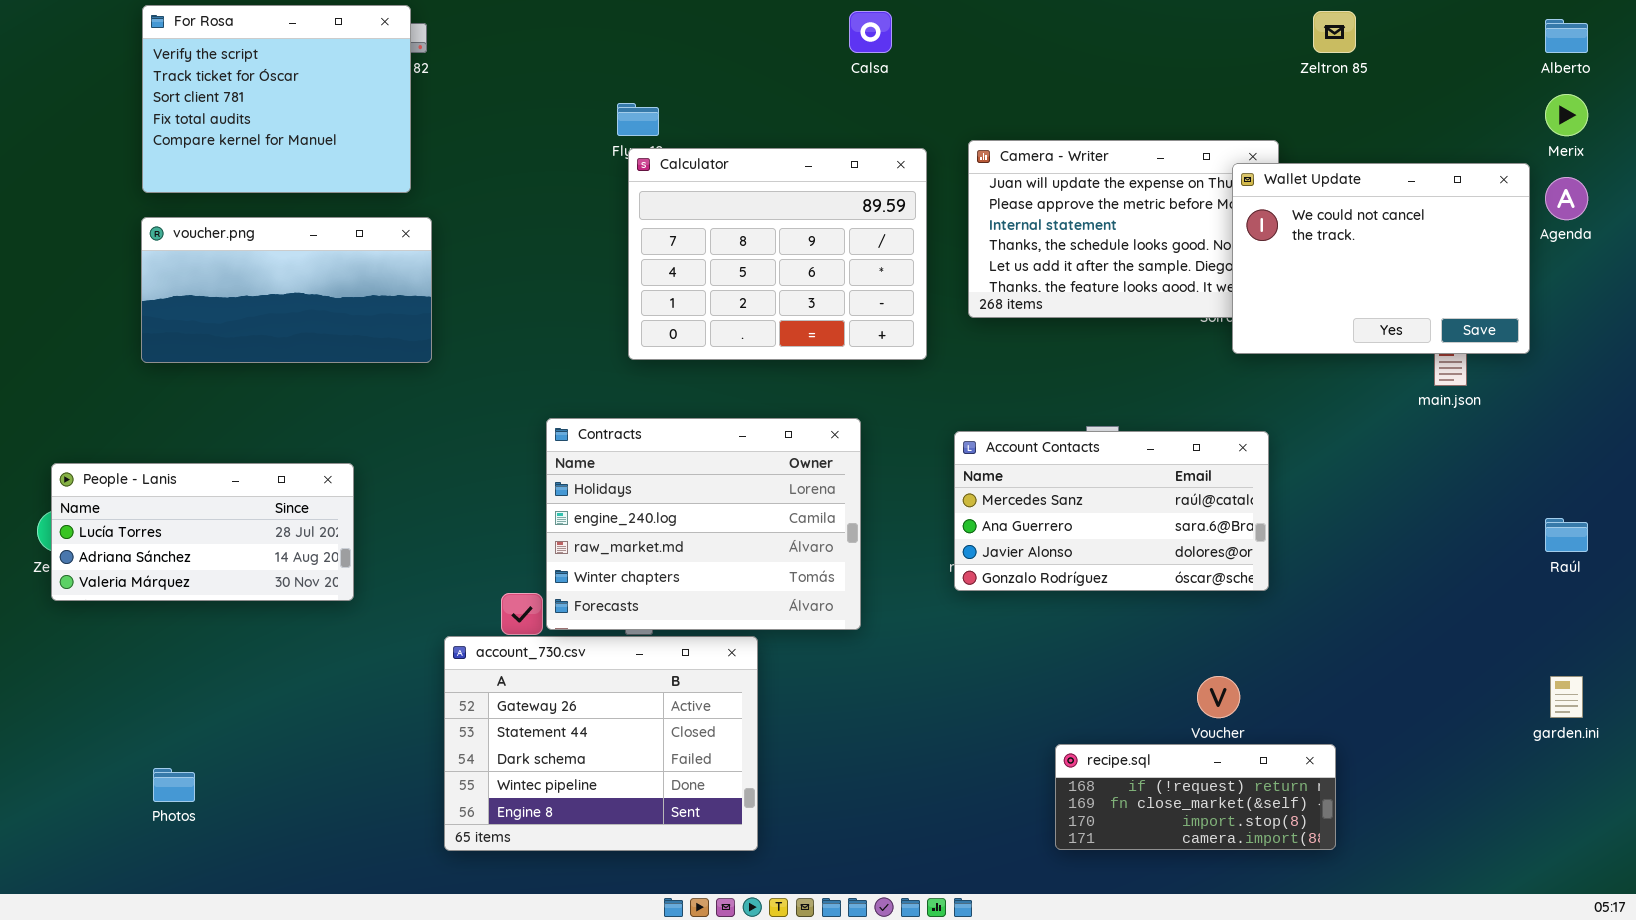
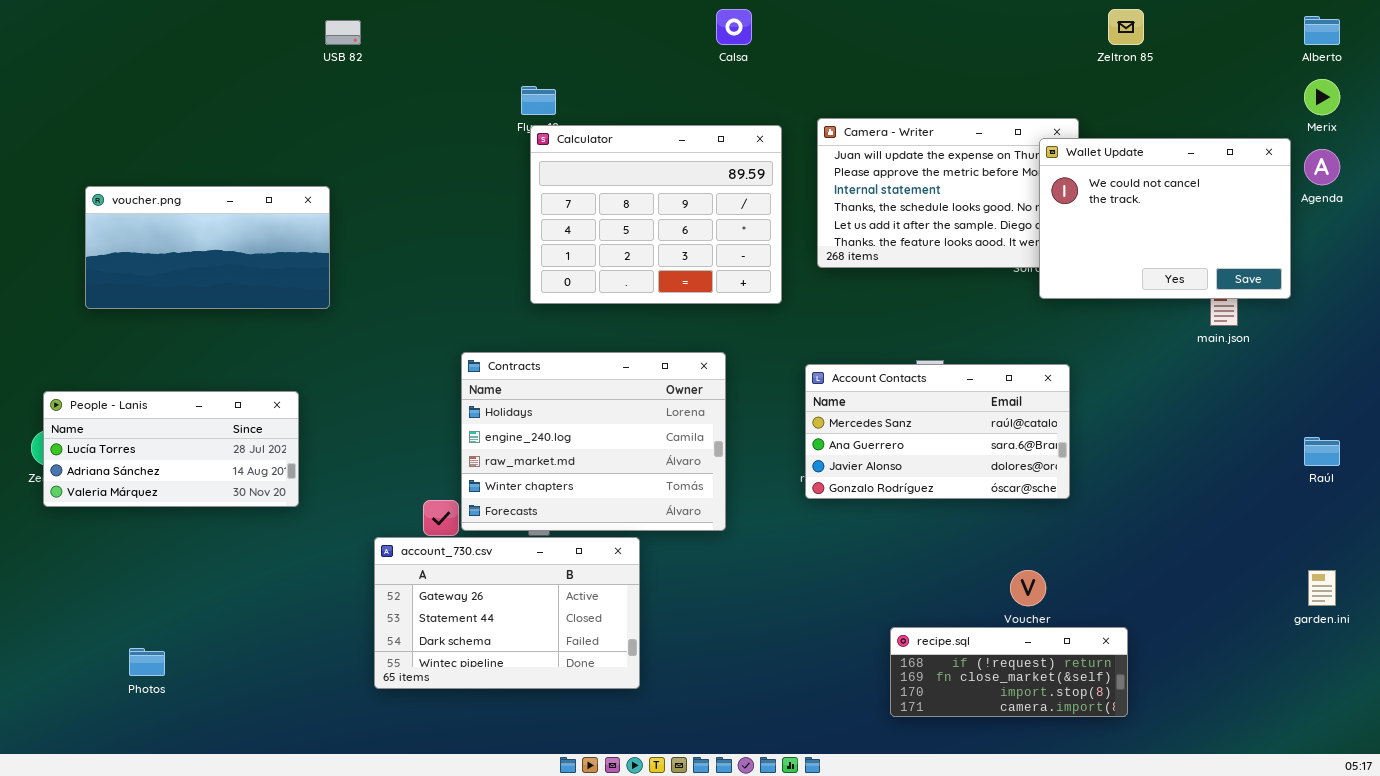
For Rosa: [142,5,411,193] -> none, closed
voucher.png: [141,217,432,363] -> [85,186,330,309], moved
account_730.csv: [444,636,758,851] -> [374,537,640,689], resized

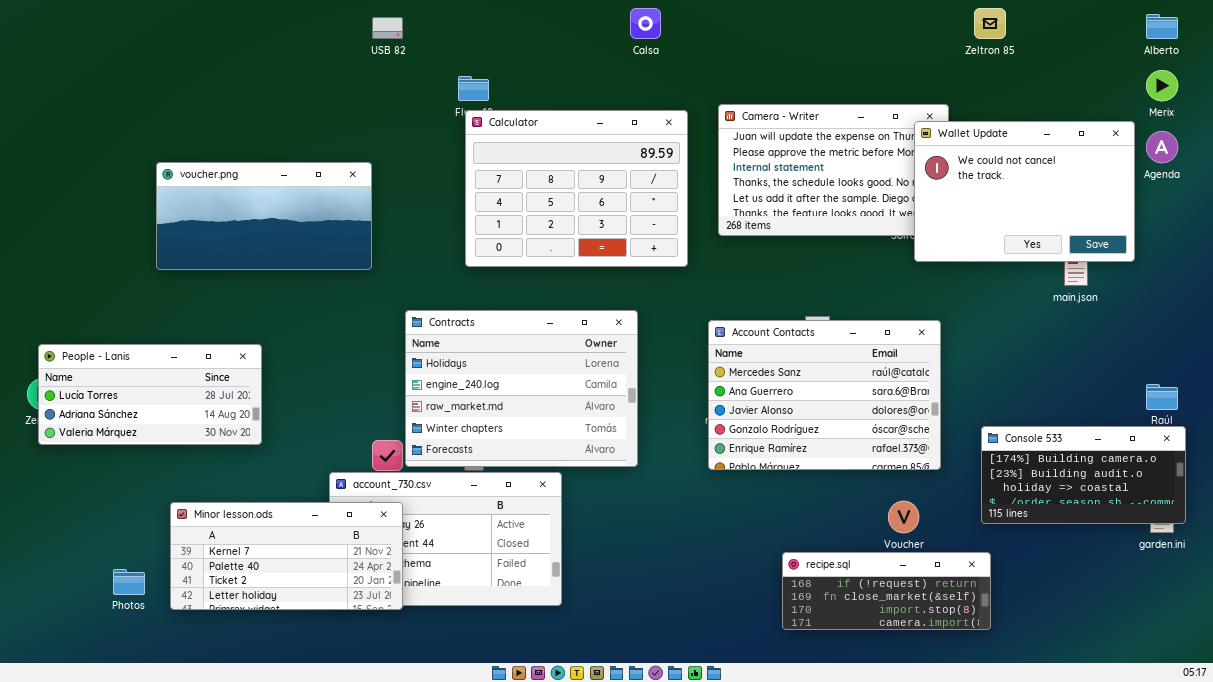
USB 82: [325,20,361,45] -> [372,17,403,39], moved
voucher.png: [85,186,330,309] -> [156,162,372,270], moved
Account Contacts: [805,364,1070,499] -> [708,320,941,470], resized
Console 533: none -> [981,426,1186,524], opened
Minor lesson.ods: none -> [170,502,403,610], opened

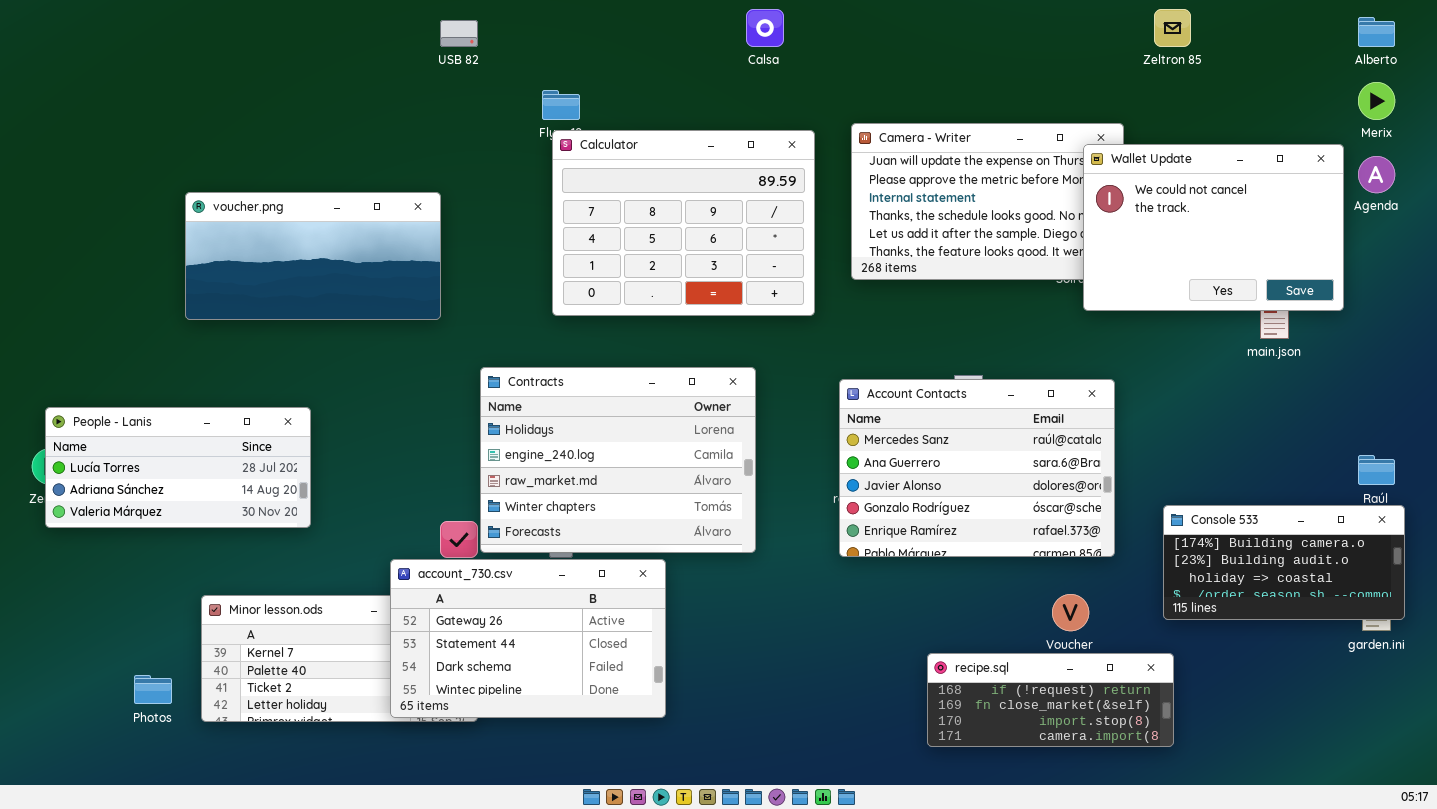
account_730.csv: [329,472,562,606] -> [390,559,666,718], raised

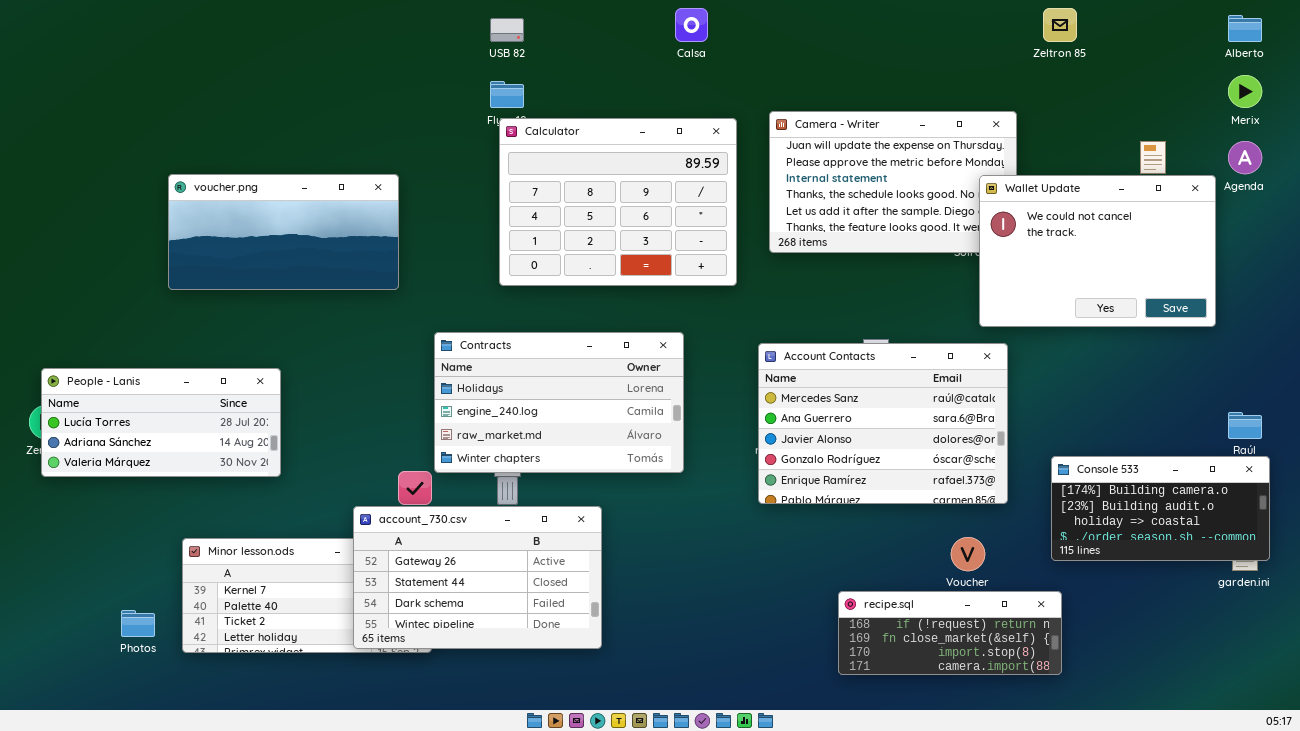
USB 82: [440,20,478,47] -> [490,18,524,42], moved
Wallet Update: [1083,144,1344,311] -> [979,175,1216,327], moved
Contracts: [480,367,756,553] -> [434,332,684,473], resized

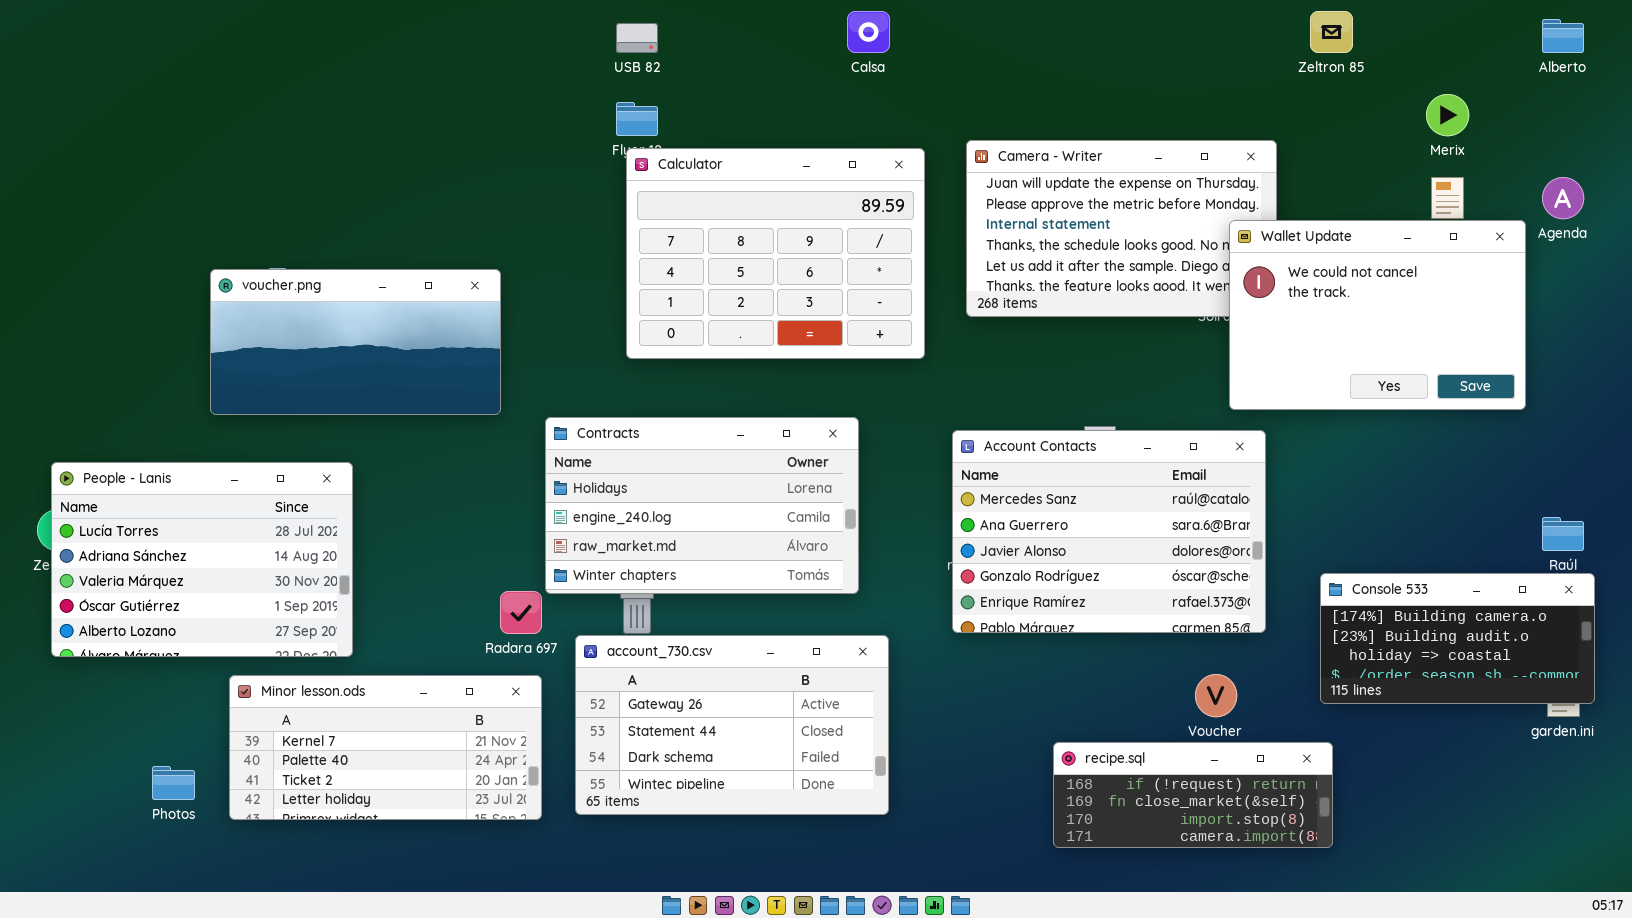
Merix: [1228,75,1262,108] -> [1426,94,1469,136], moved
voucher.png: [168,174,399,290] -> [210,269,501,415], moved
People - Lanis: [41,368,281,477] -> [51,462,353,657], resized
account_730.csv: [353,506,602,649] -> [575,635,889,815], moved

